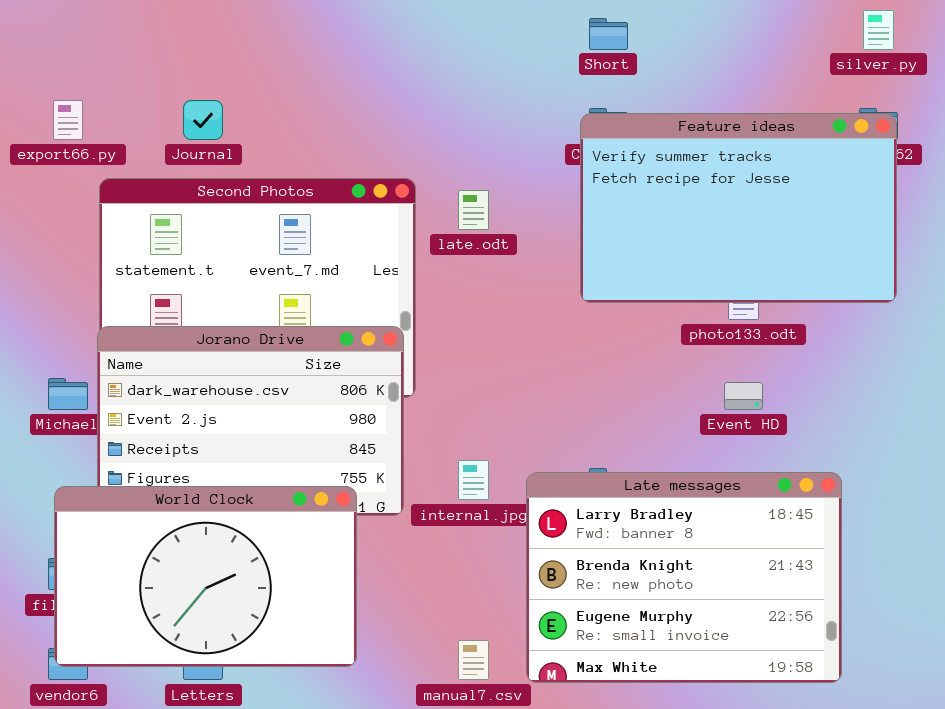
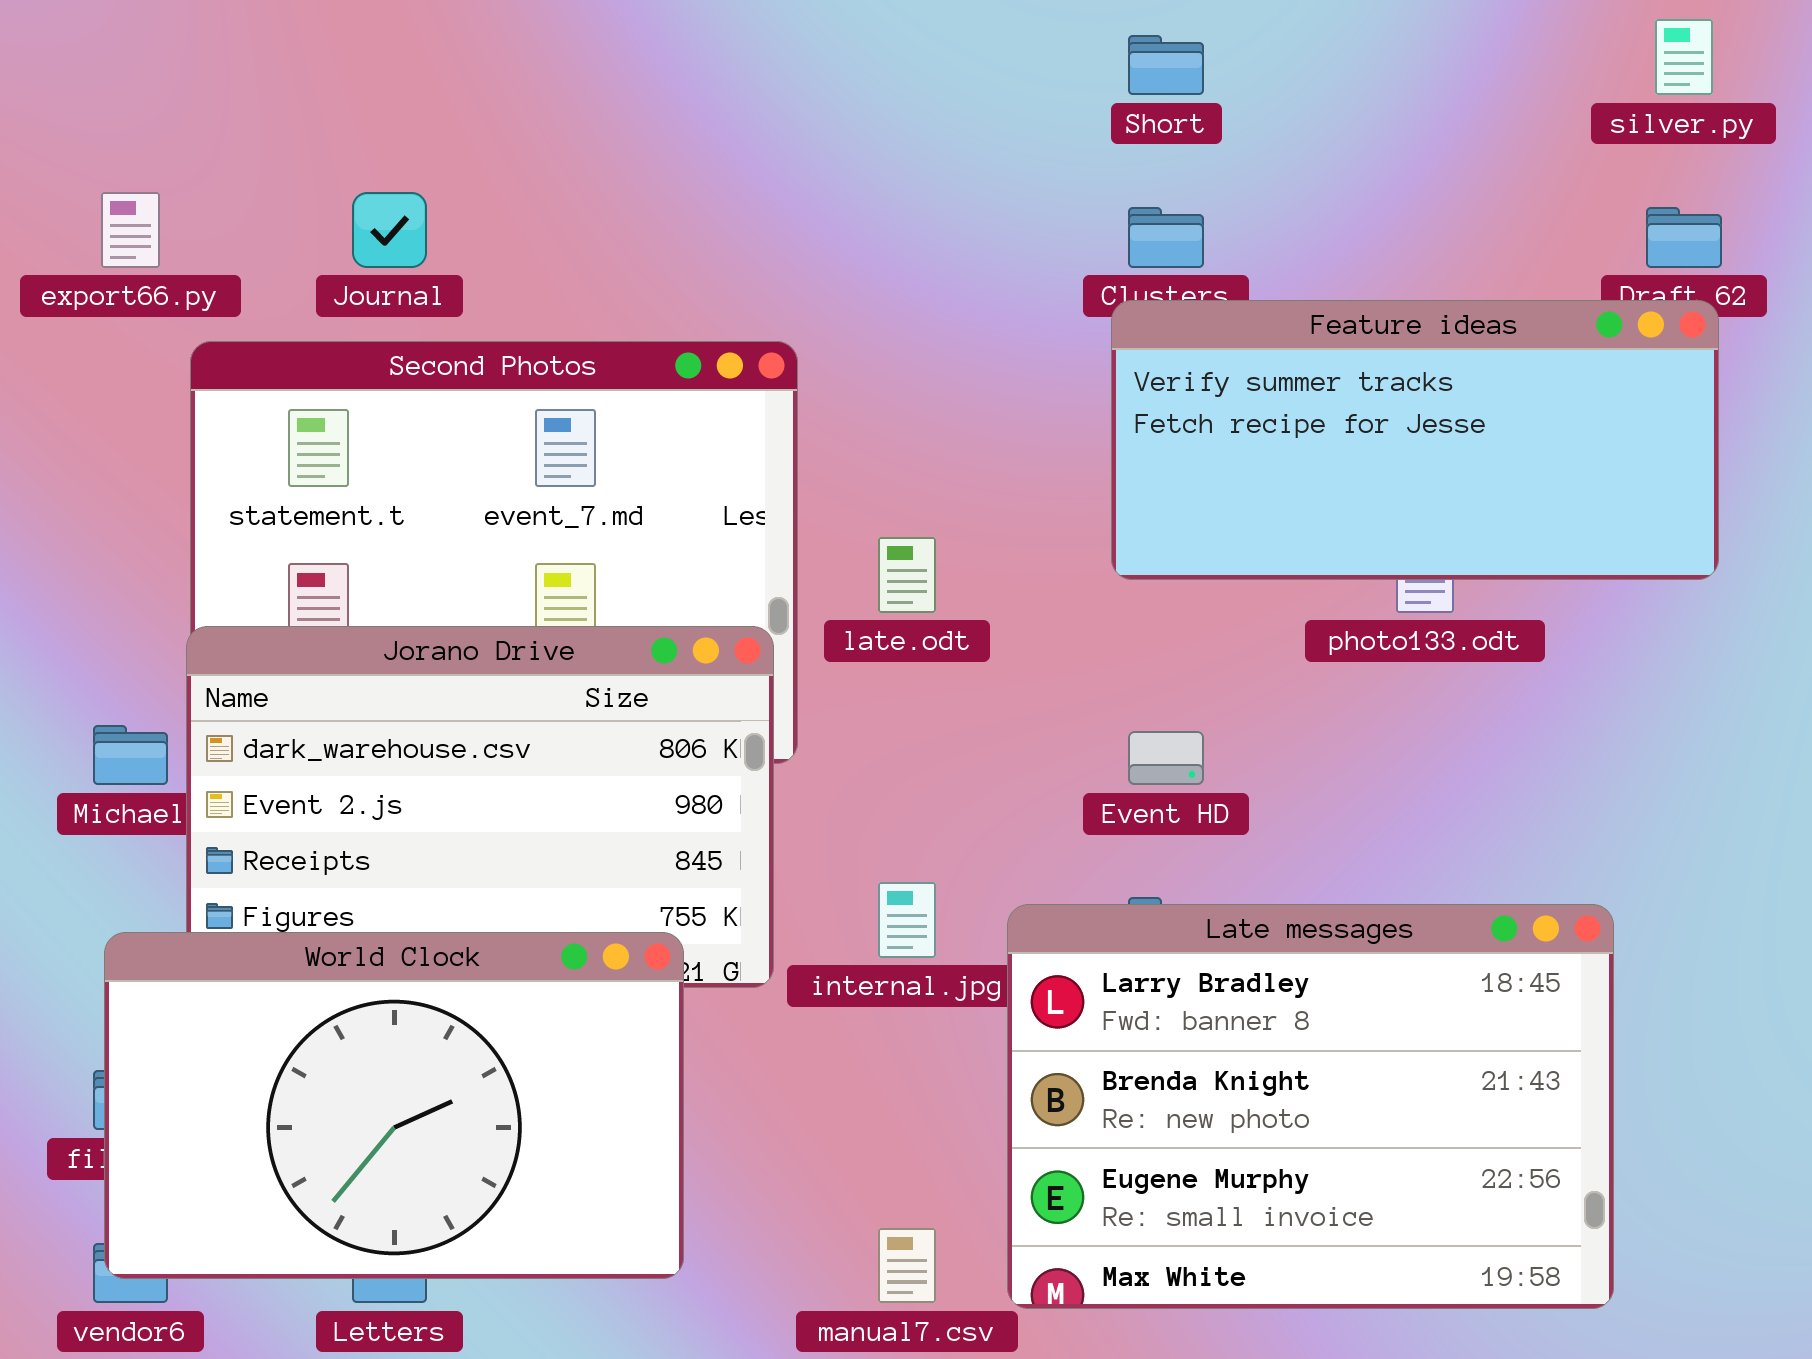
Feature ideas: [580,113,897,303] -> [1111,300,1719,580], resized
late.odt: [458,190,489,230] -> [878,537,936,613], moved
Event HD: [724,382,763,410] -> [1128,731,1204,785], moved

